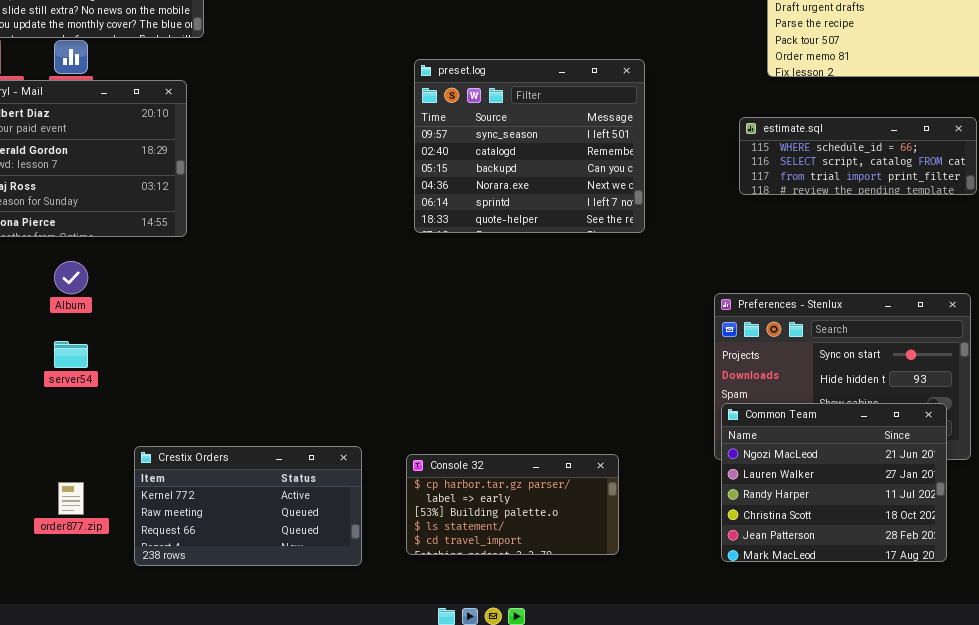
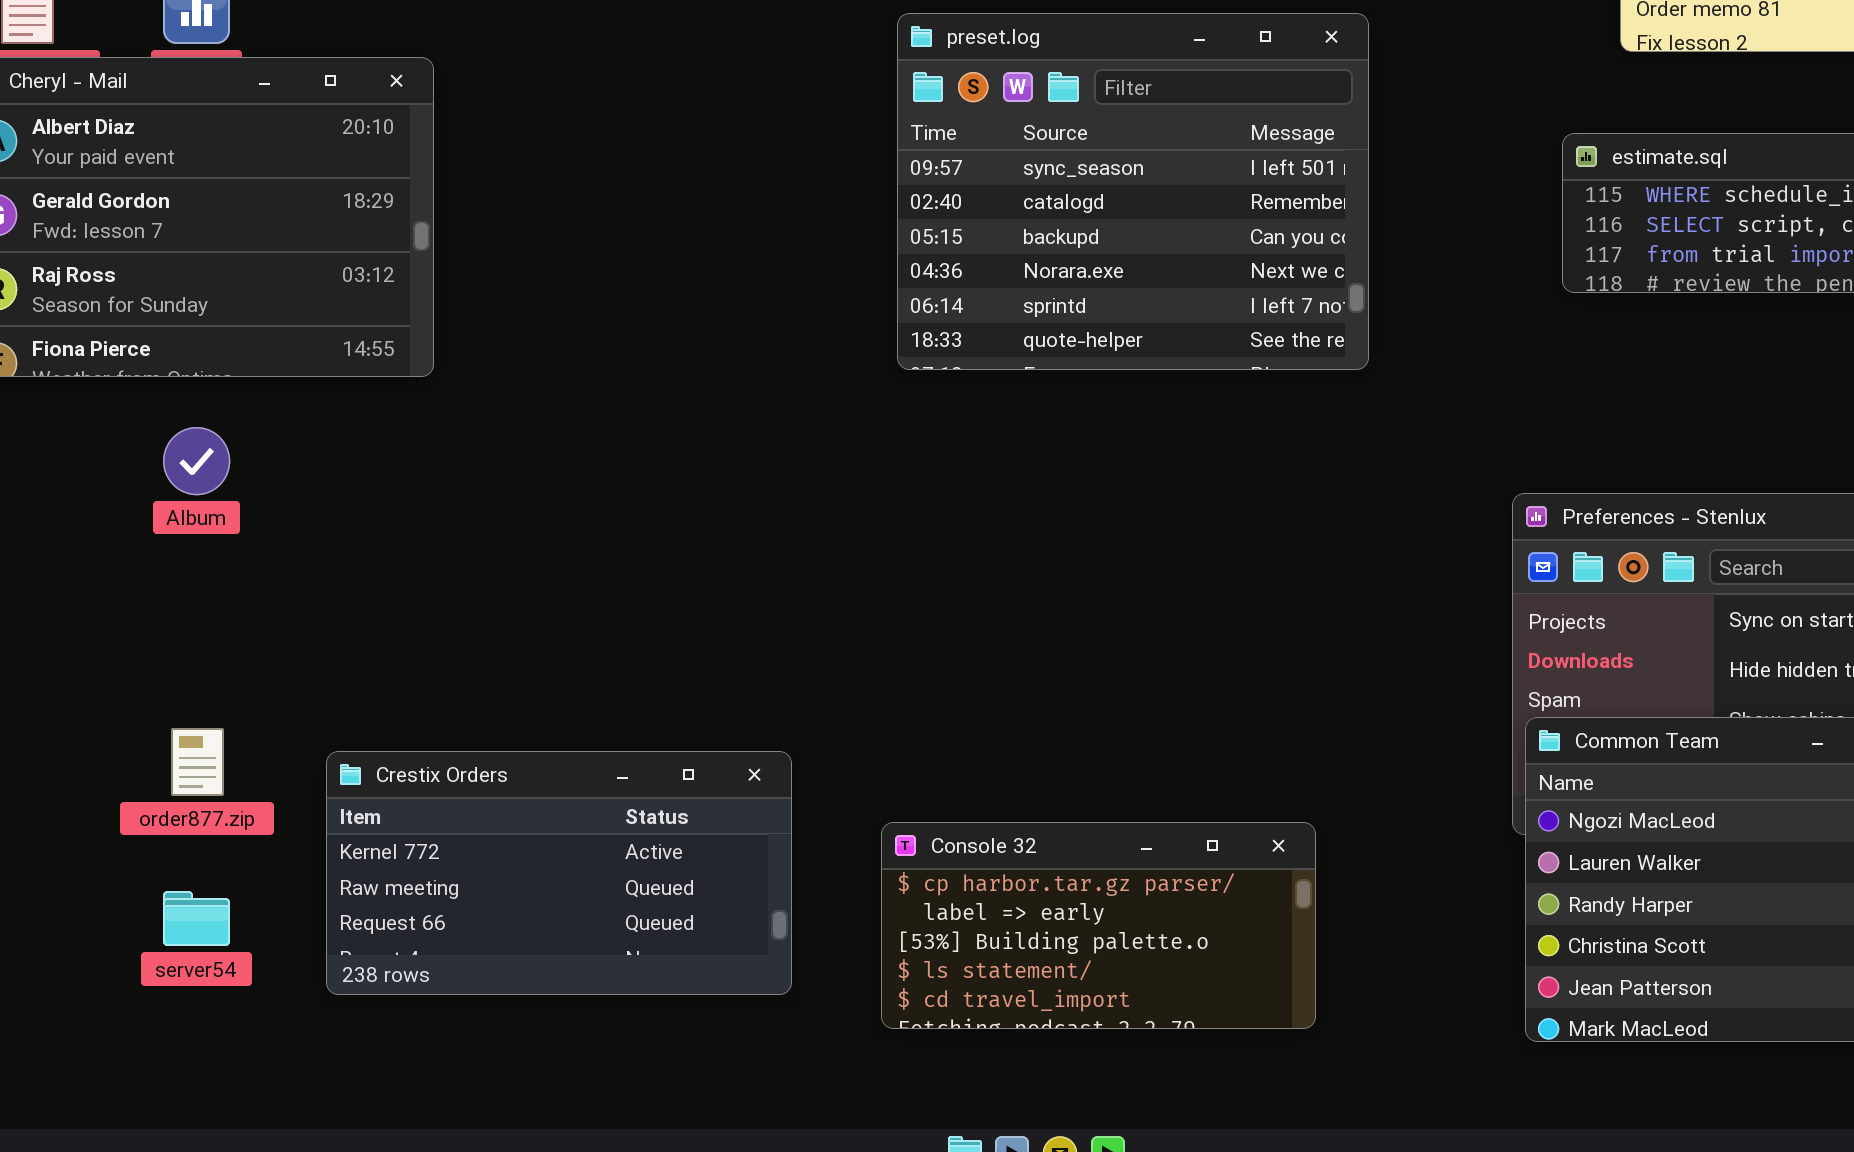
server54: [54,341,88,368] -> [163,891,230,946], moved
Crestix Orders: [134,446,362,566] -> [326,751,792,995], moved
order877.zip: [58,482,84,515] -> [171,728,224,796], moved

